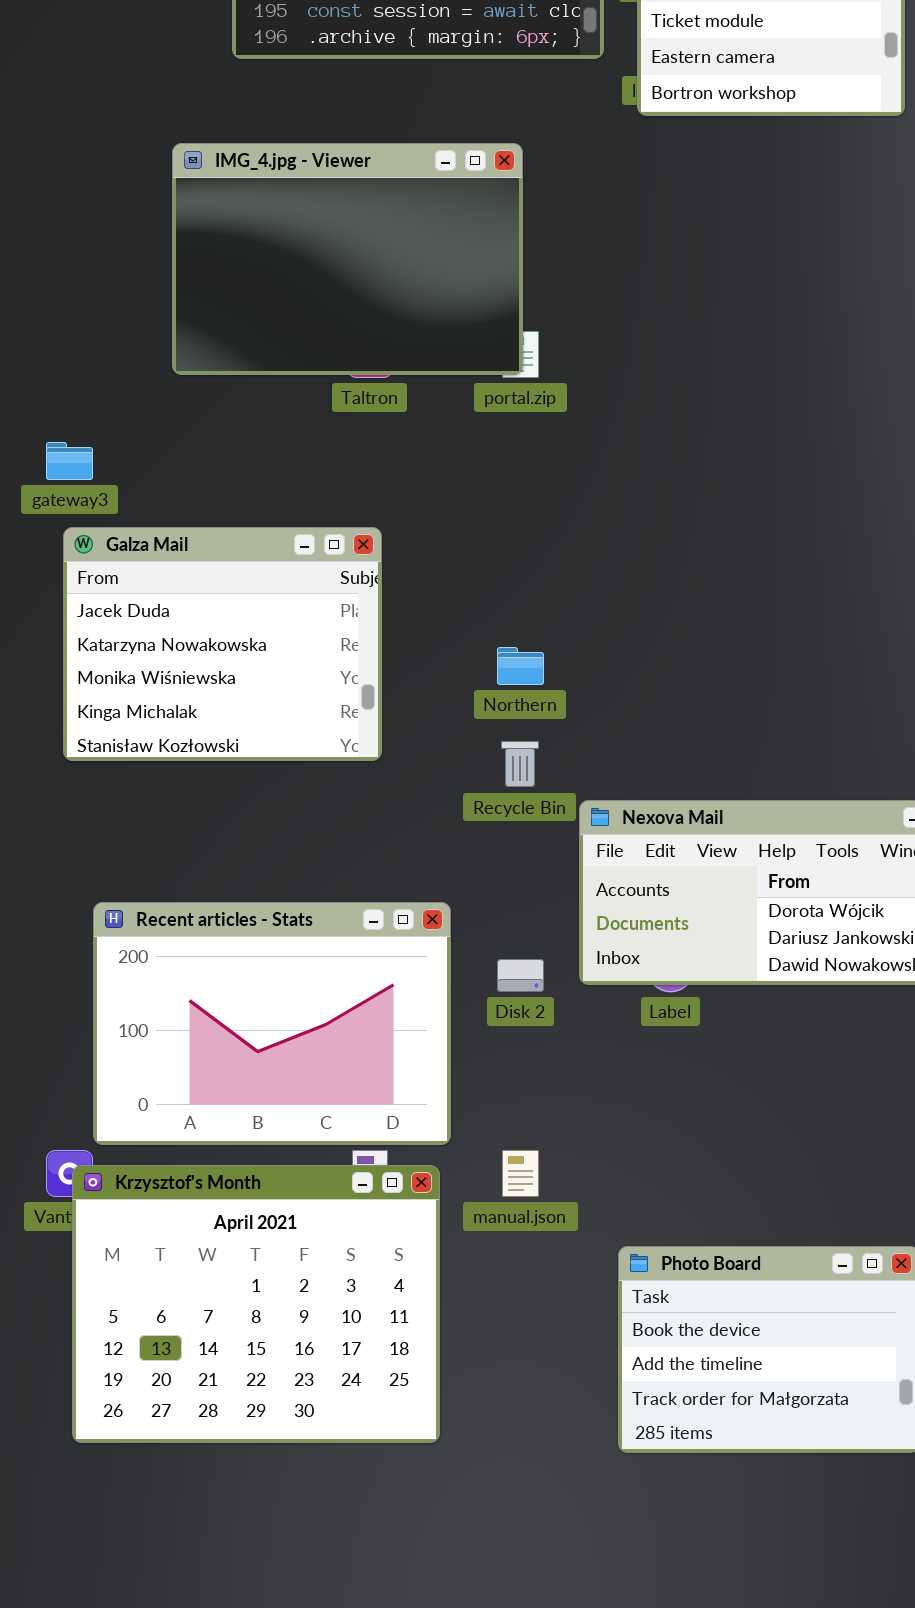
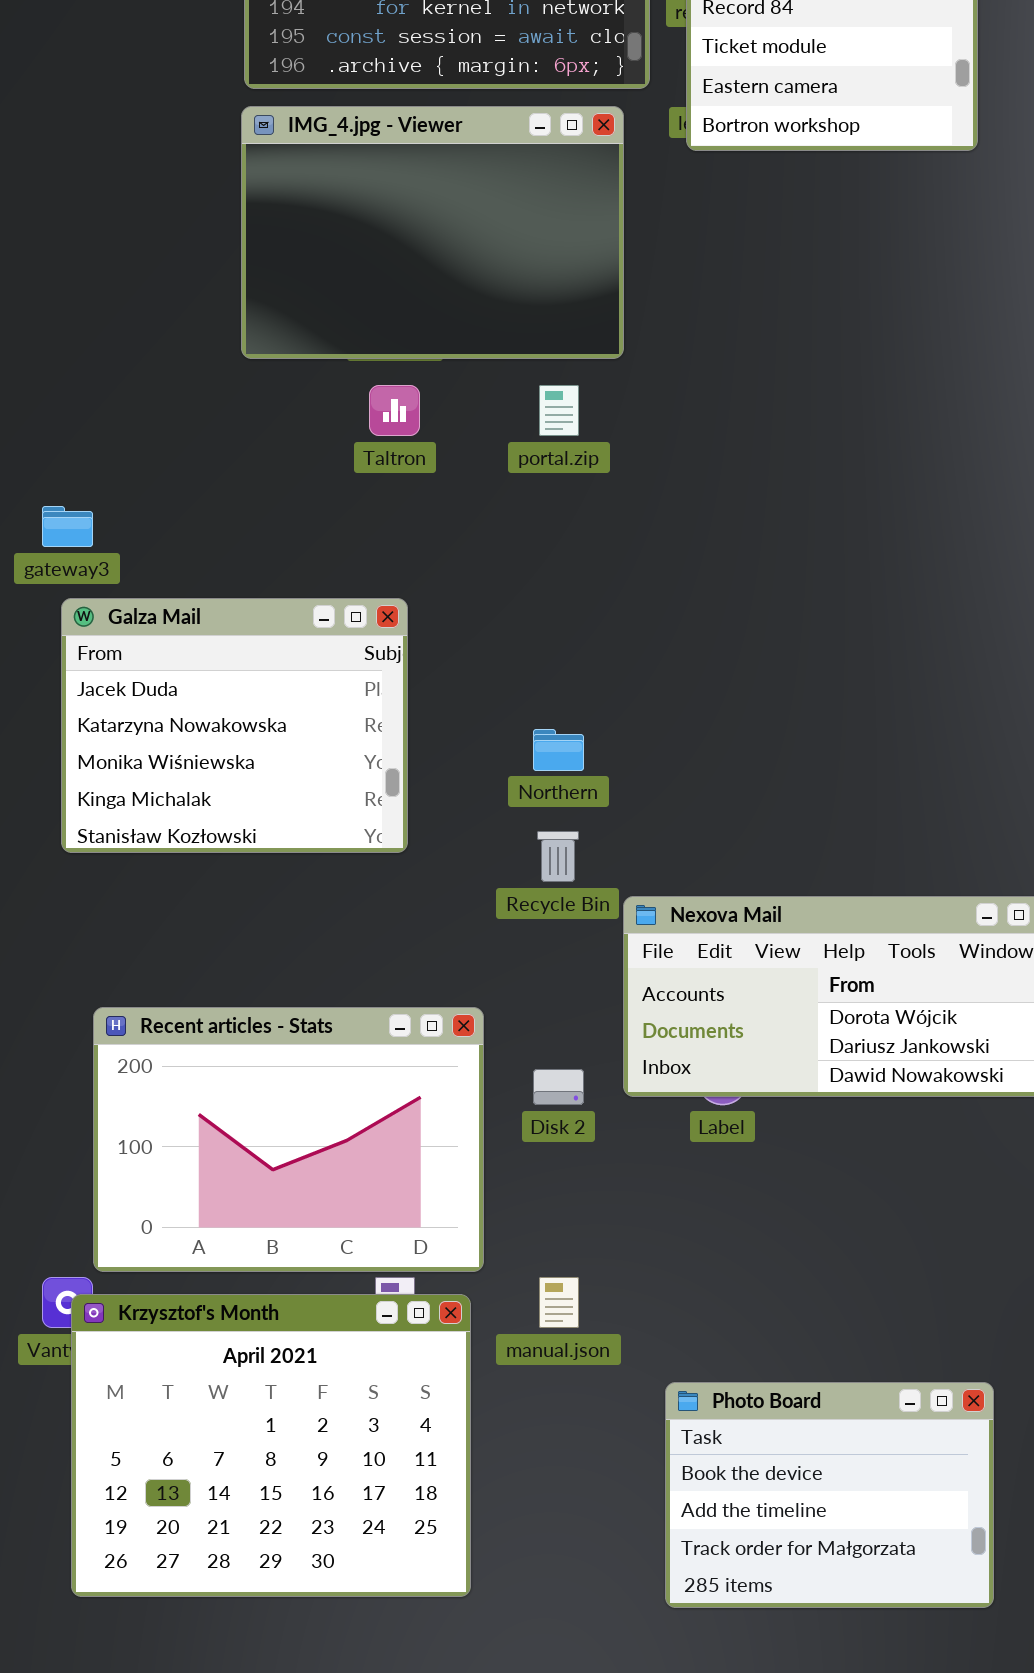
IMG_4.jpg - Viewer: [172,143,523,375] -> [241,106,624,359], moved

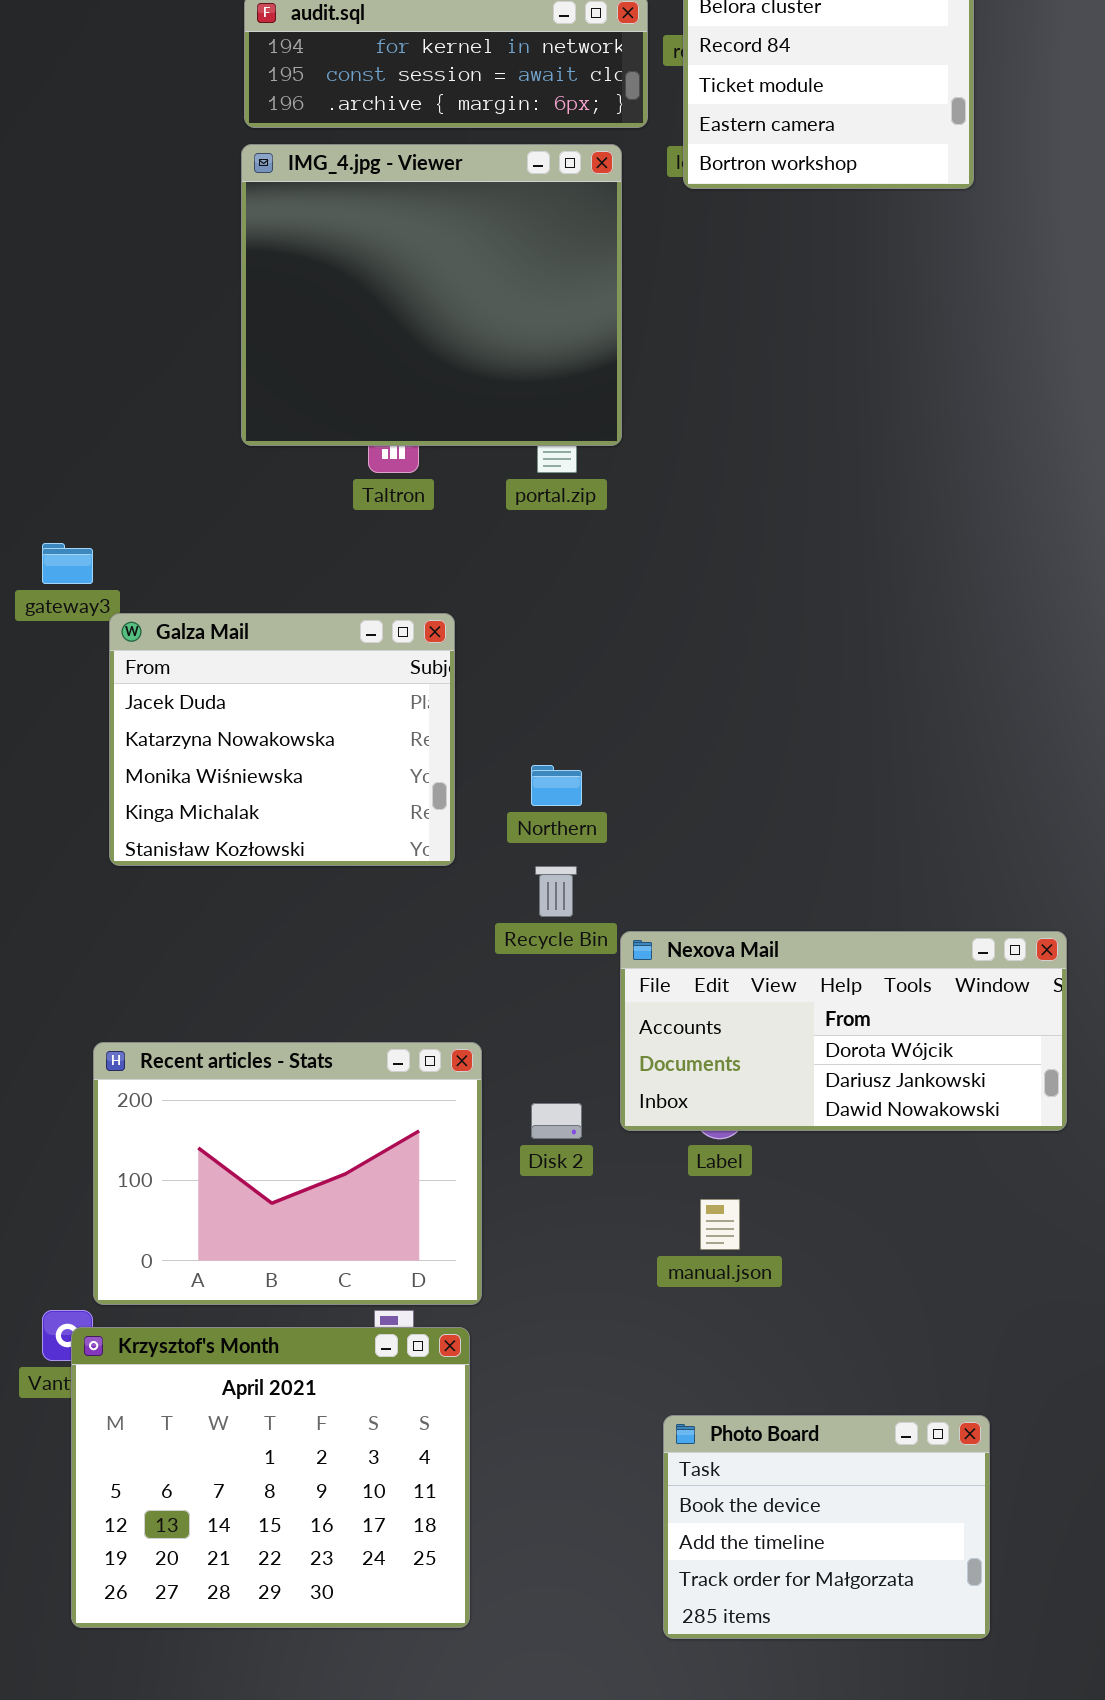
IMG_4.jpg - Viewer: [241,106,624,359] -> [241,144,622,446], resized
Galza Mail: [61,598,408,853] -> [109,613,455,866], moved
manual.json: [539,1277,579,1328] -> [700,1199,740,1250], moved

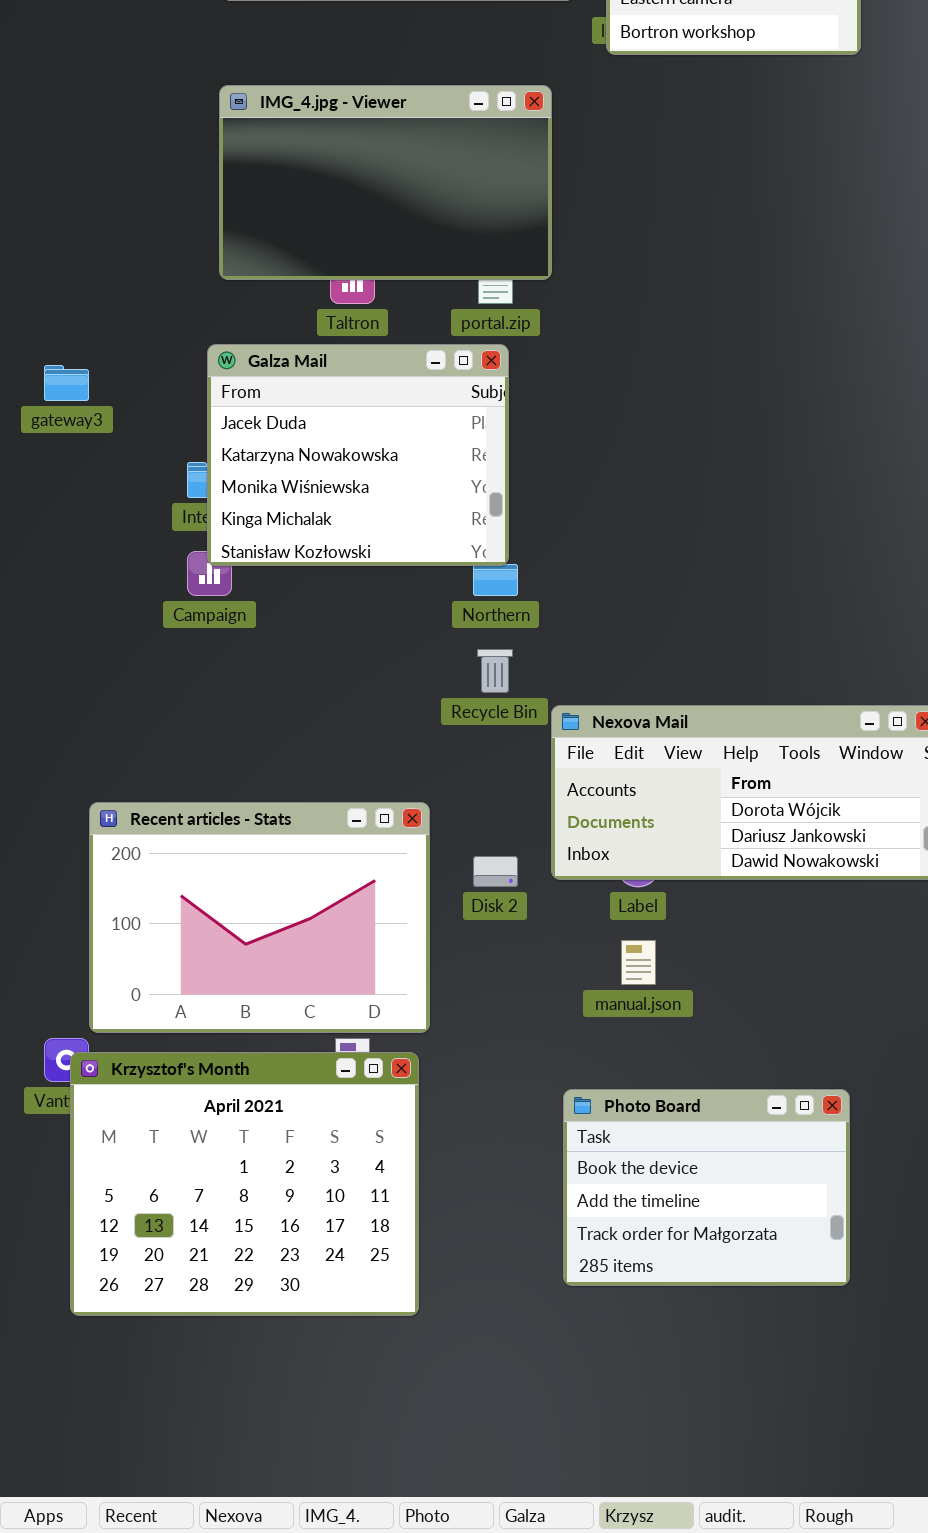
IMG_4.jpg - Viewer: [241,144,622,446] -> [219,85,552,280], resized
Galza Mail: [109,613,455,866] -> [207,344,509,566], moved
Photo Board: [663,1415,990,1639] -> [563,1089,850,1286], moved

